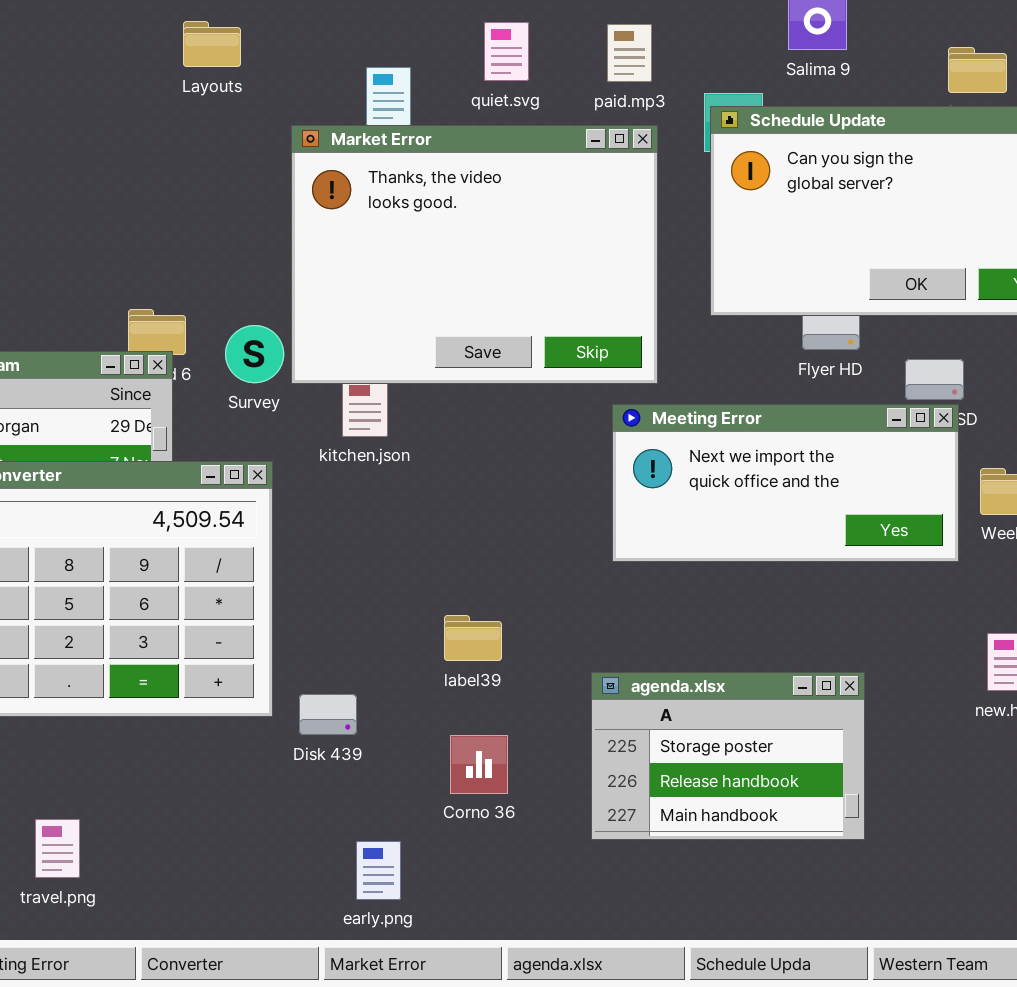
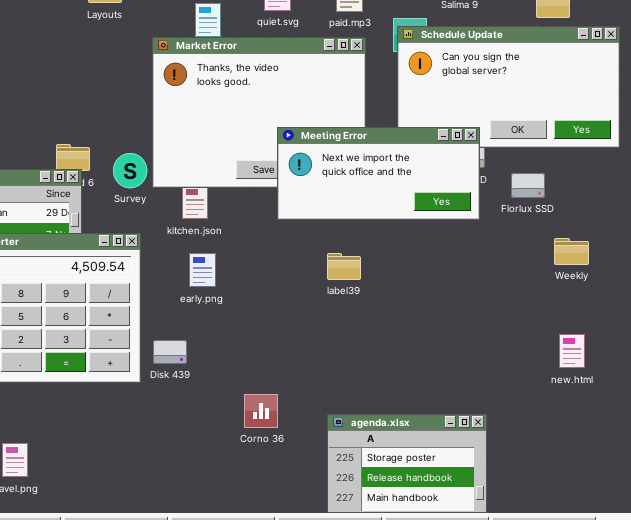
Meeting Error: [612,404,959,562] -> [277,127,480,220], moved
label39: [444,615,502,661] -> [327,253,361,280], moved
agenda.xlsx: [591,672,865,840] -> [327,414,487,513], moved
Disk 439: [299,694,357,735] -> [153,340,187,364], moved
early.png: [356,841,401,900] -> [189,253,216,287], moved

